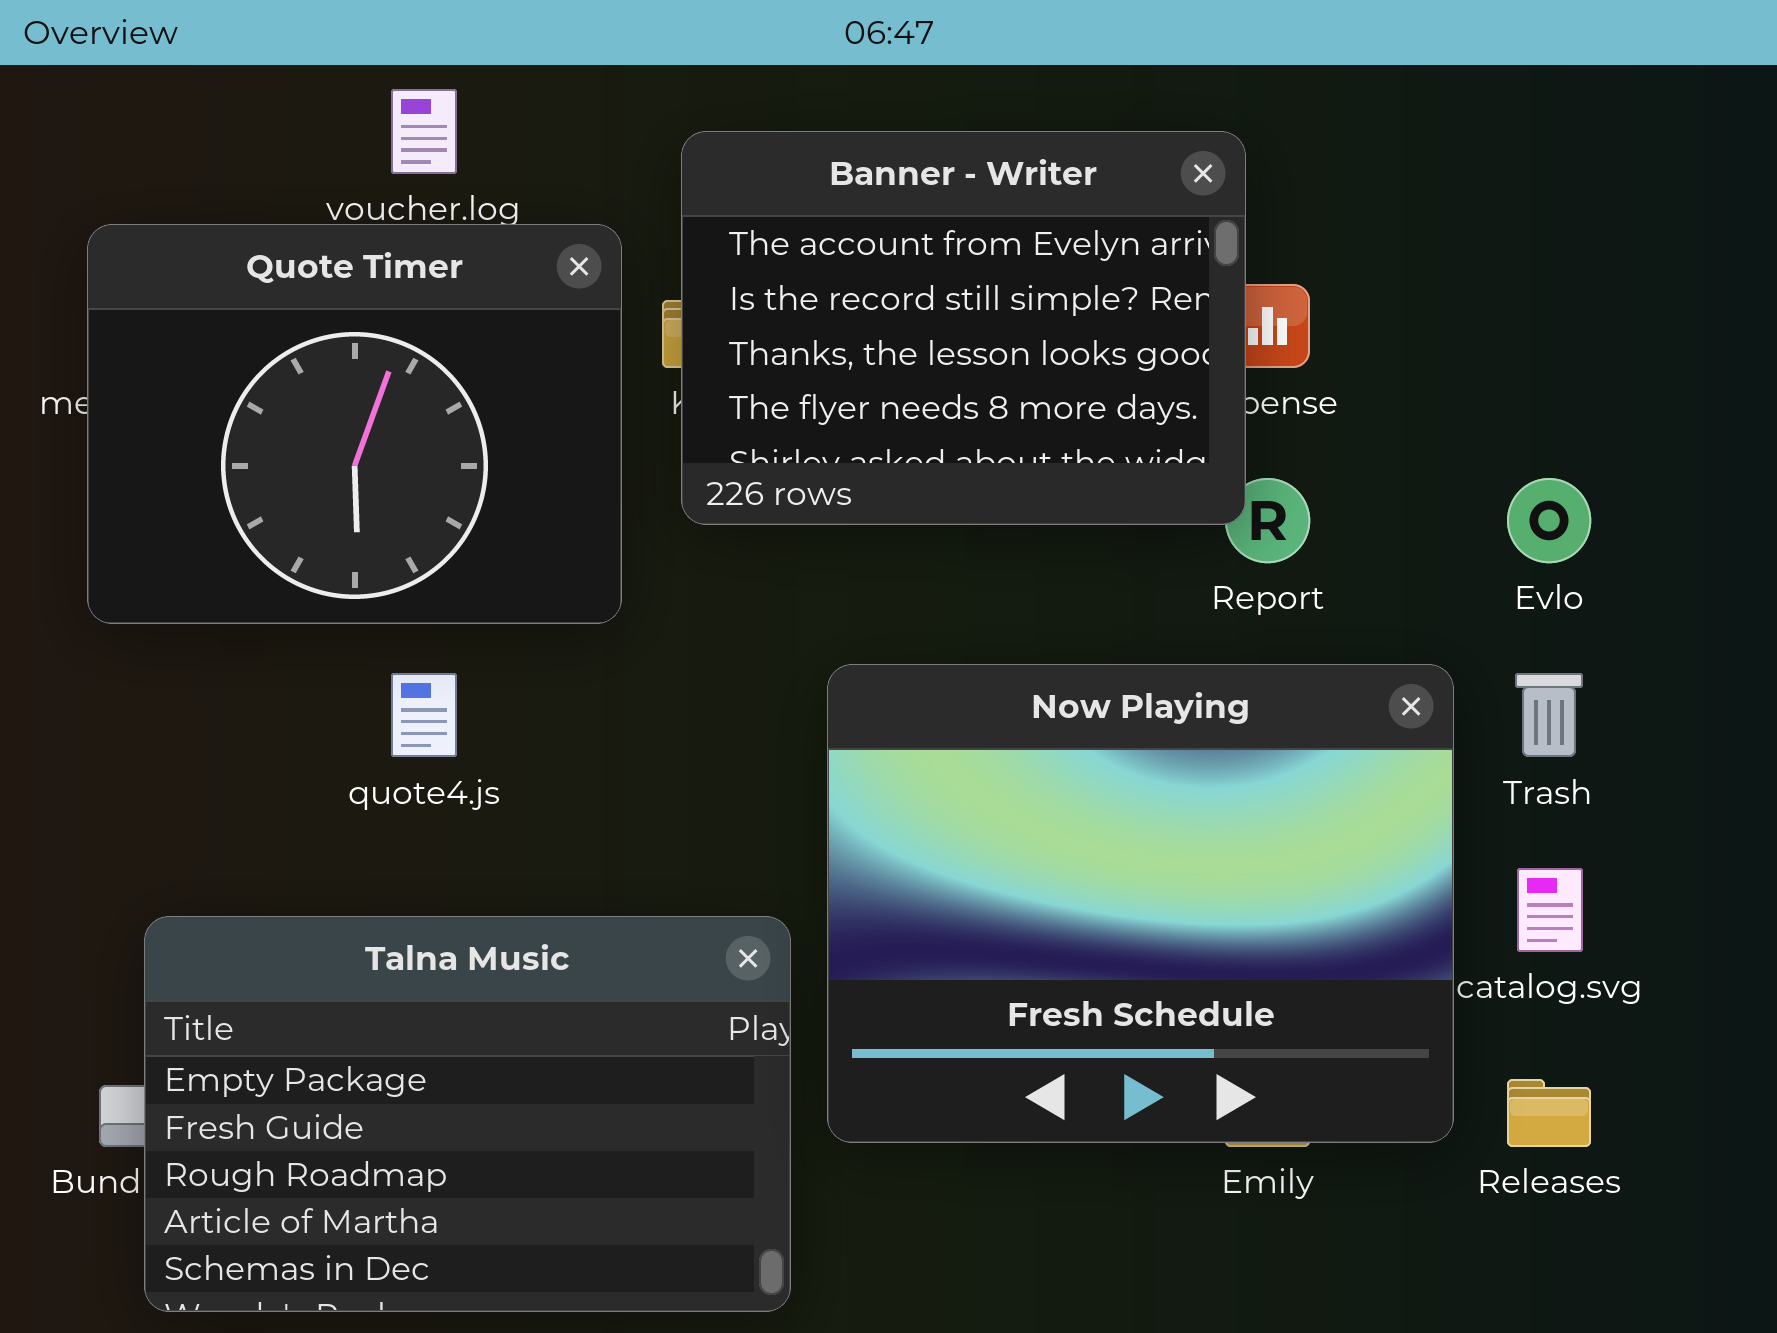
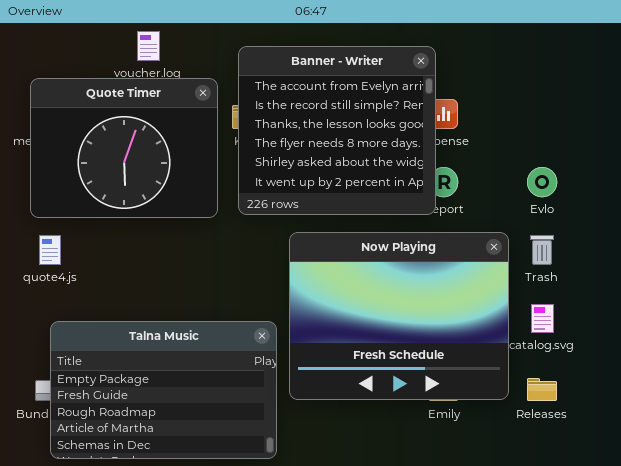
Banner - Writer: [681,131,1246,525] -> [238,46,436,215], resized
quote4.js: [391,673,457,757] -> [39,235,61,265], moved

